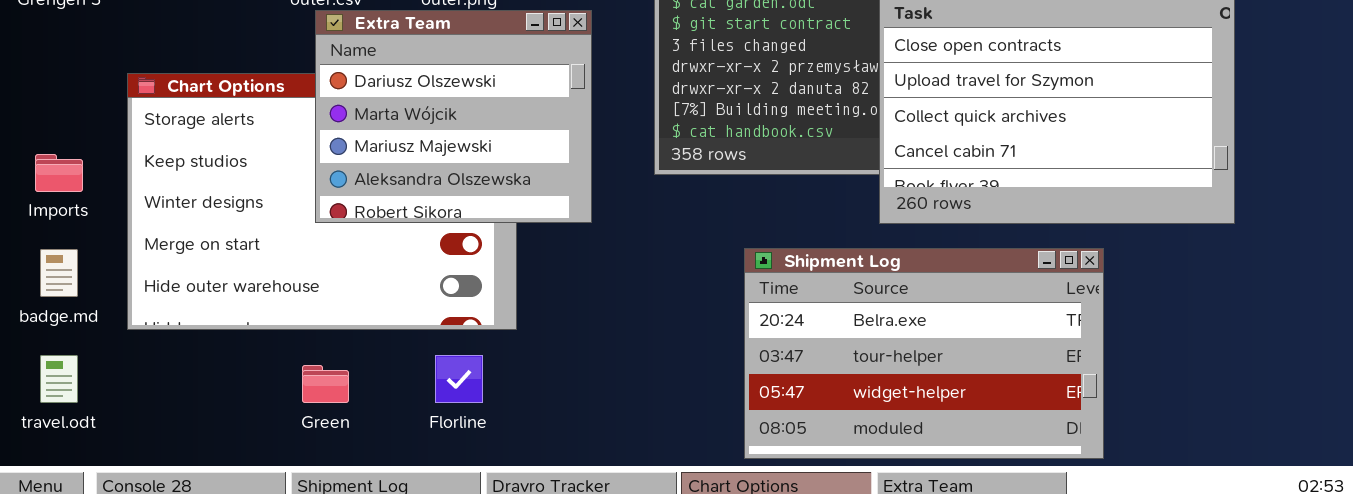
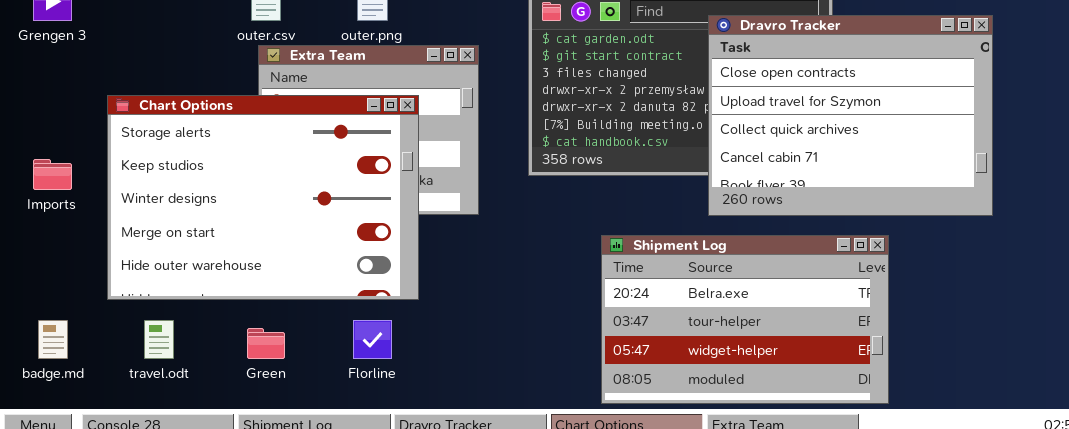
Chart Options: [127,73,517,330] -> [107,95,419,300], raised
badge.md: [40,249,78,297] -> [38,320,68,359], moved
travel.odt: [40,355,78,403] -> [144,320,174,359], moved

